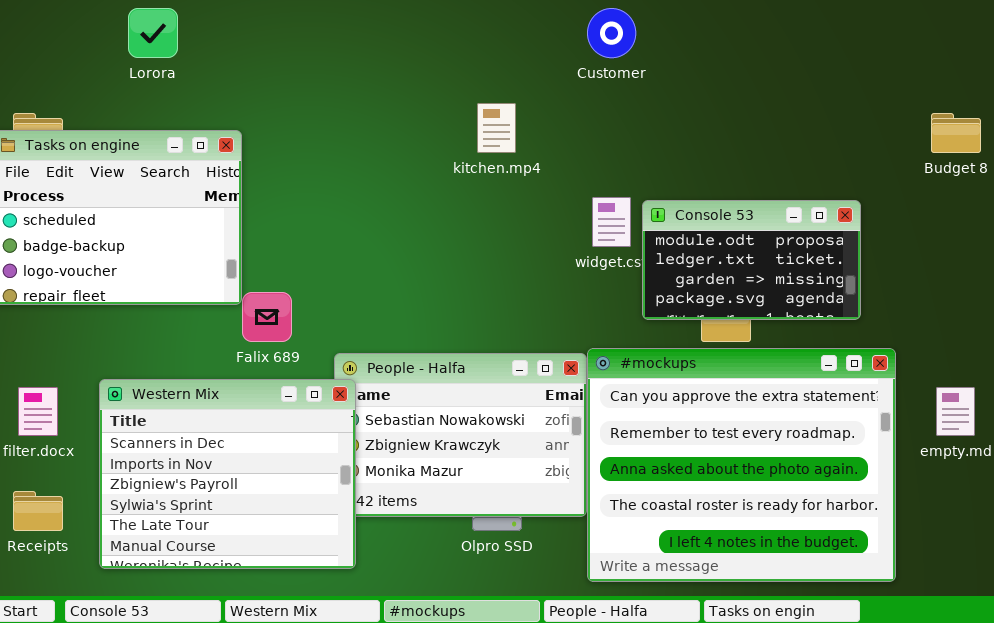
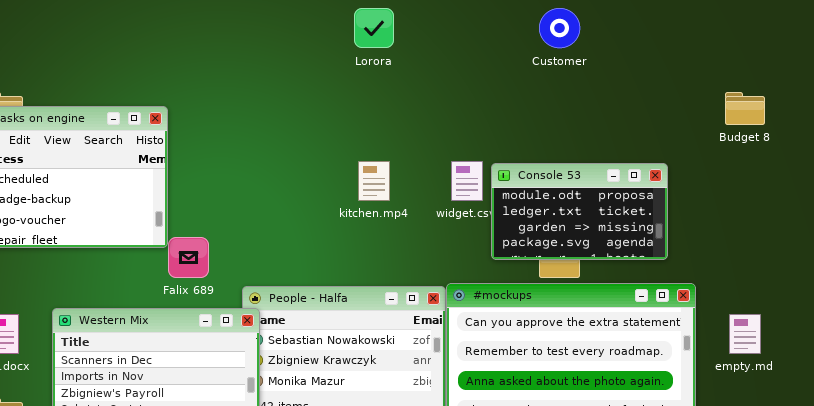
Lorora: [128,8,178,58] -> [354,8,394,48], moved
Customer: [587,8,636,58] -> [539,8,580,48], moved
kitchen.mp4: [477,103,516,153] -> [358,161,390,201], moved

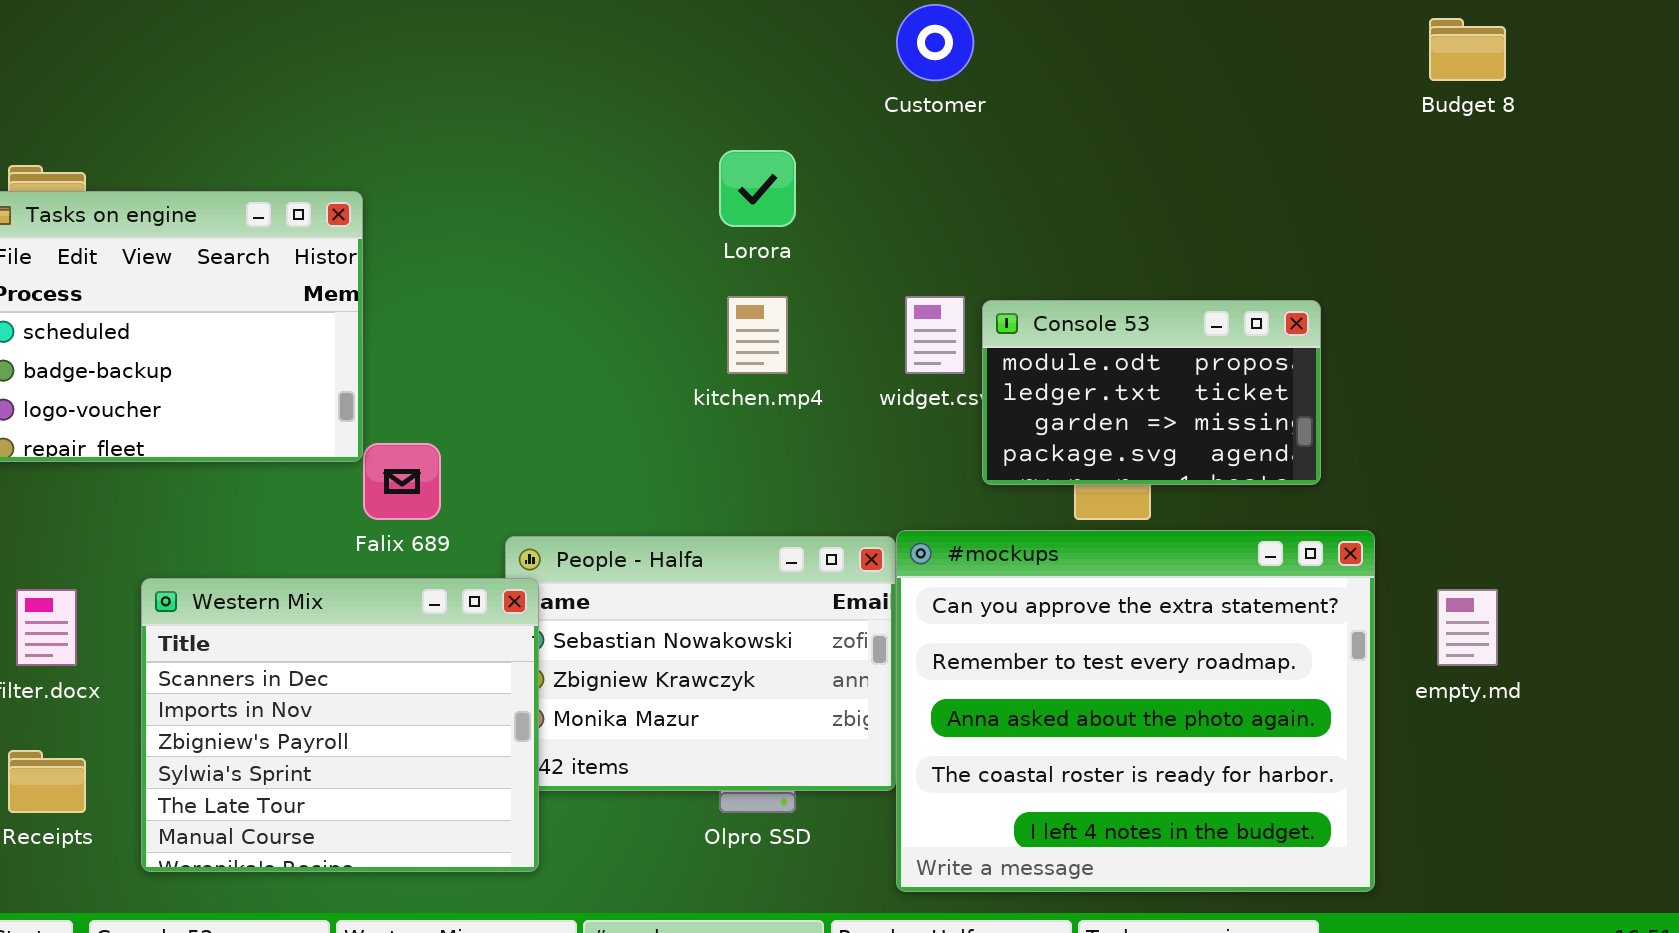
Lorora: [354,8,394,48] -> [719,150,796,227], moved
Customer: [539,8,580,48] -> [896,4,974,81], moved
Budget 8: [725,92,765,125] -> [1429,18,1506,81], moved

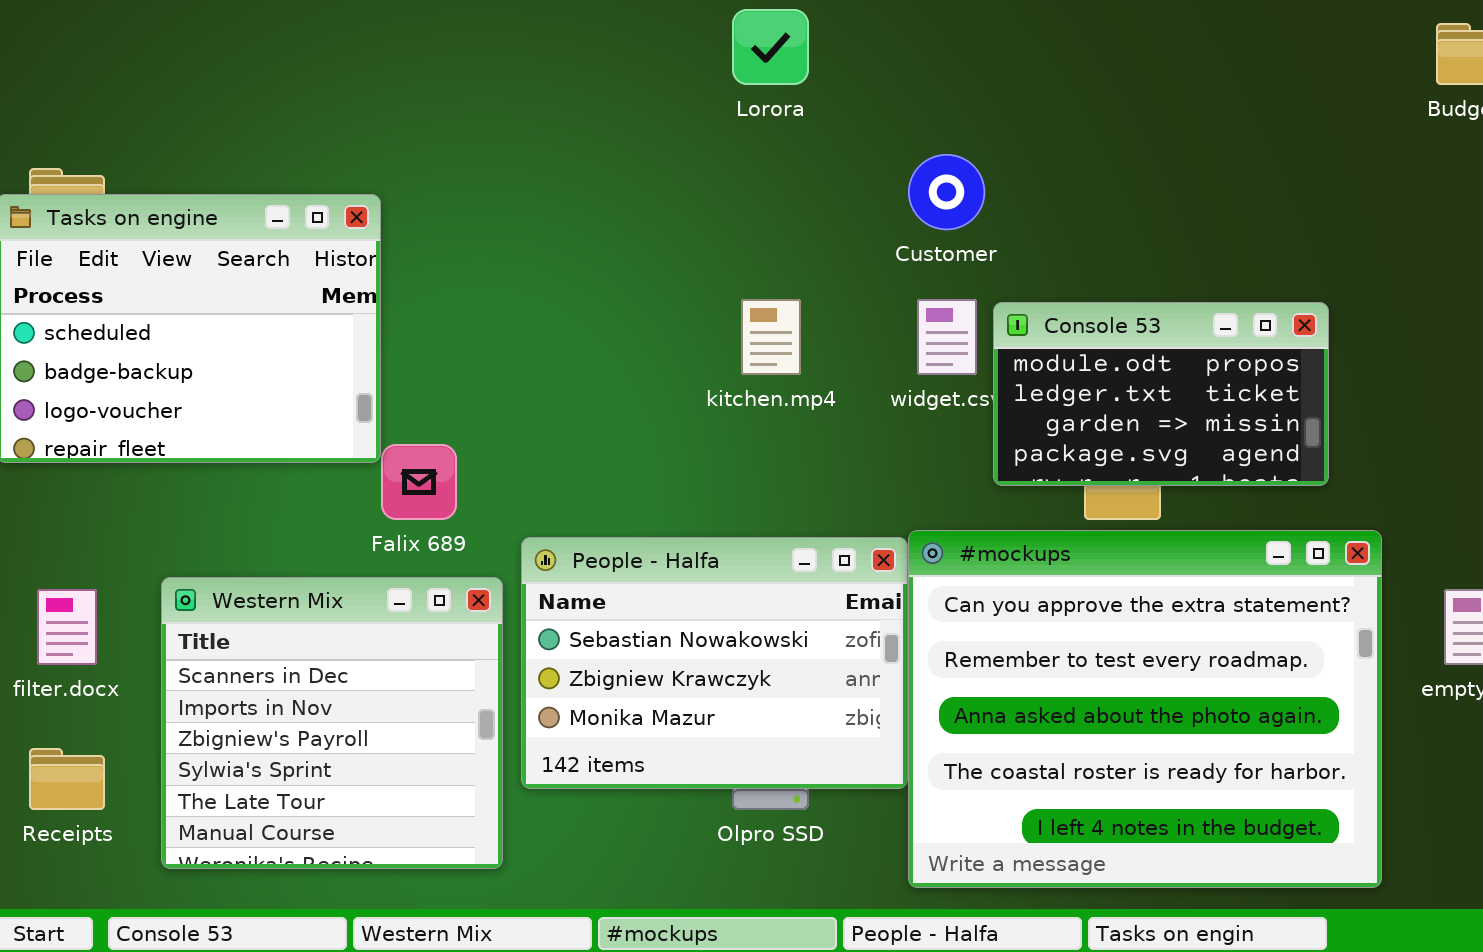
Customer: [896,4,974,81] -> [908,154,985,230], moved
Lorora: [719,150,796,227] -> [732,9,809,85], moved
Western Mix: [141,578,539,872] -> [161,577,503,869], resized

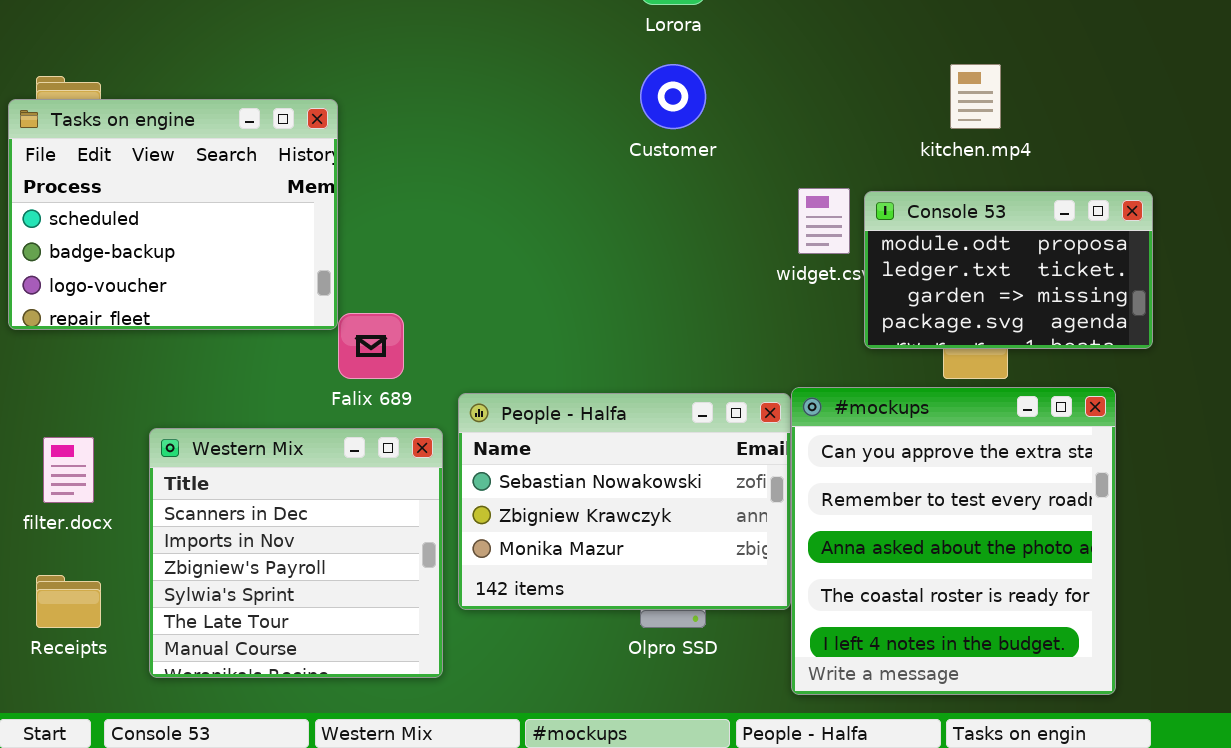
Customer: [908,154,985,230] -> [640,64,706,129], moved
kitchen.mp4: [741,299,801,375] -> [950,64,1001,129], moved
#mockups: [908,530,1382,888] -> [791,387,1116,695], resized

